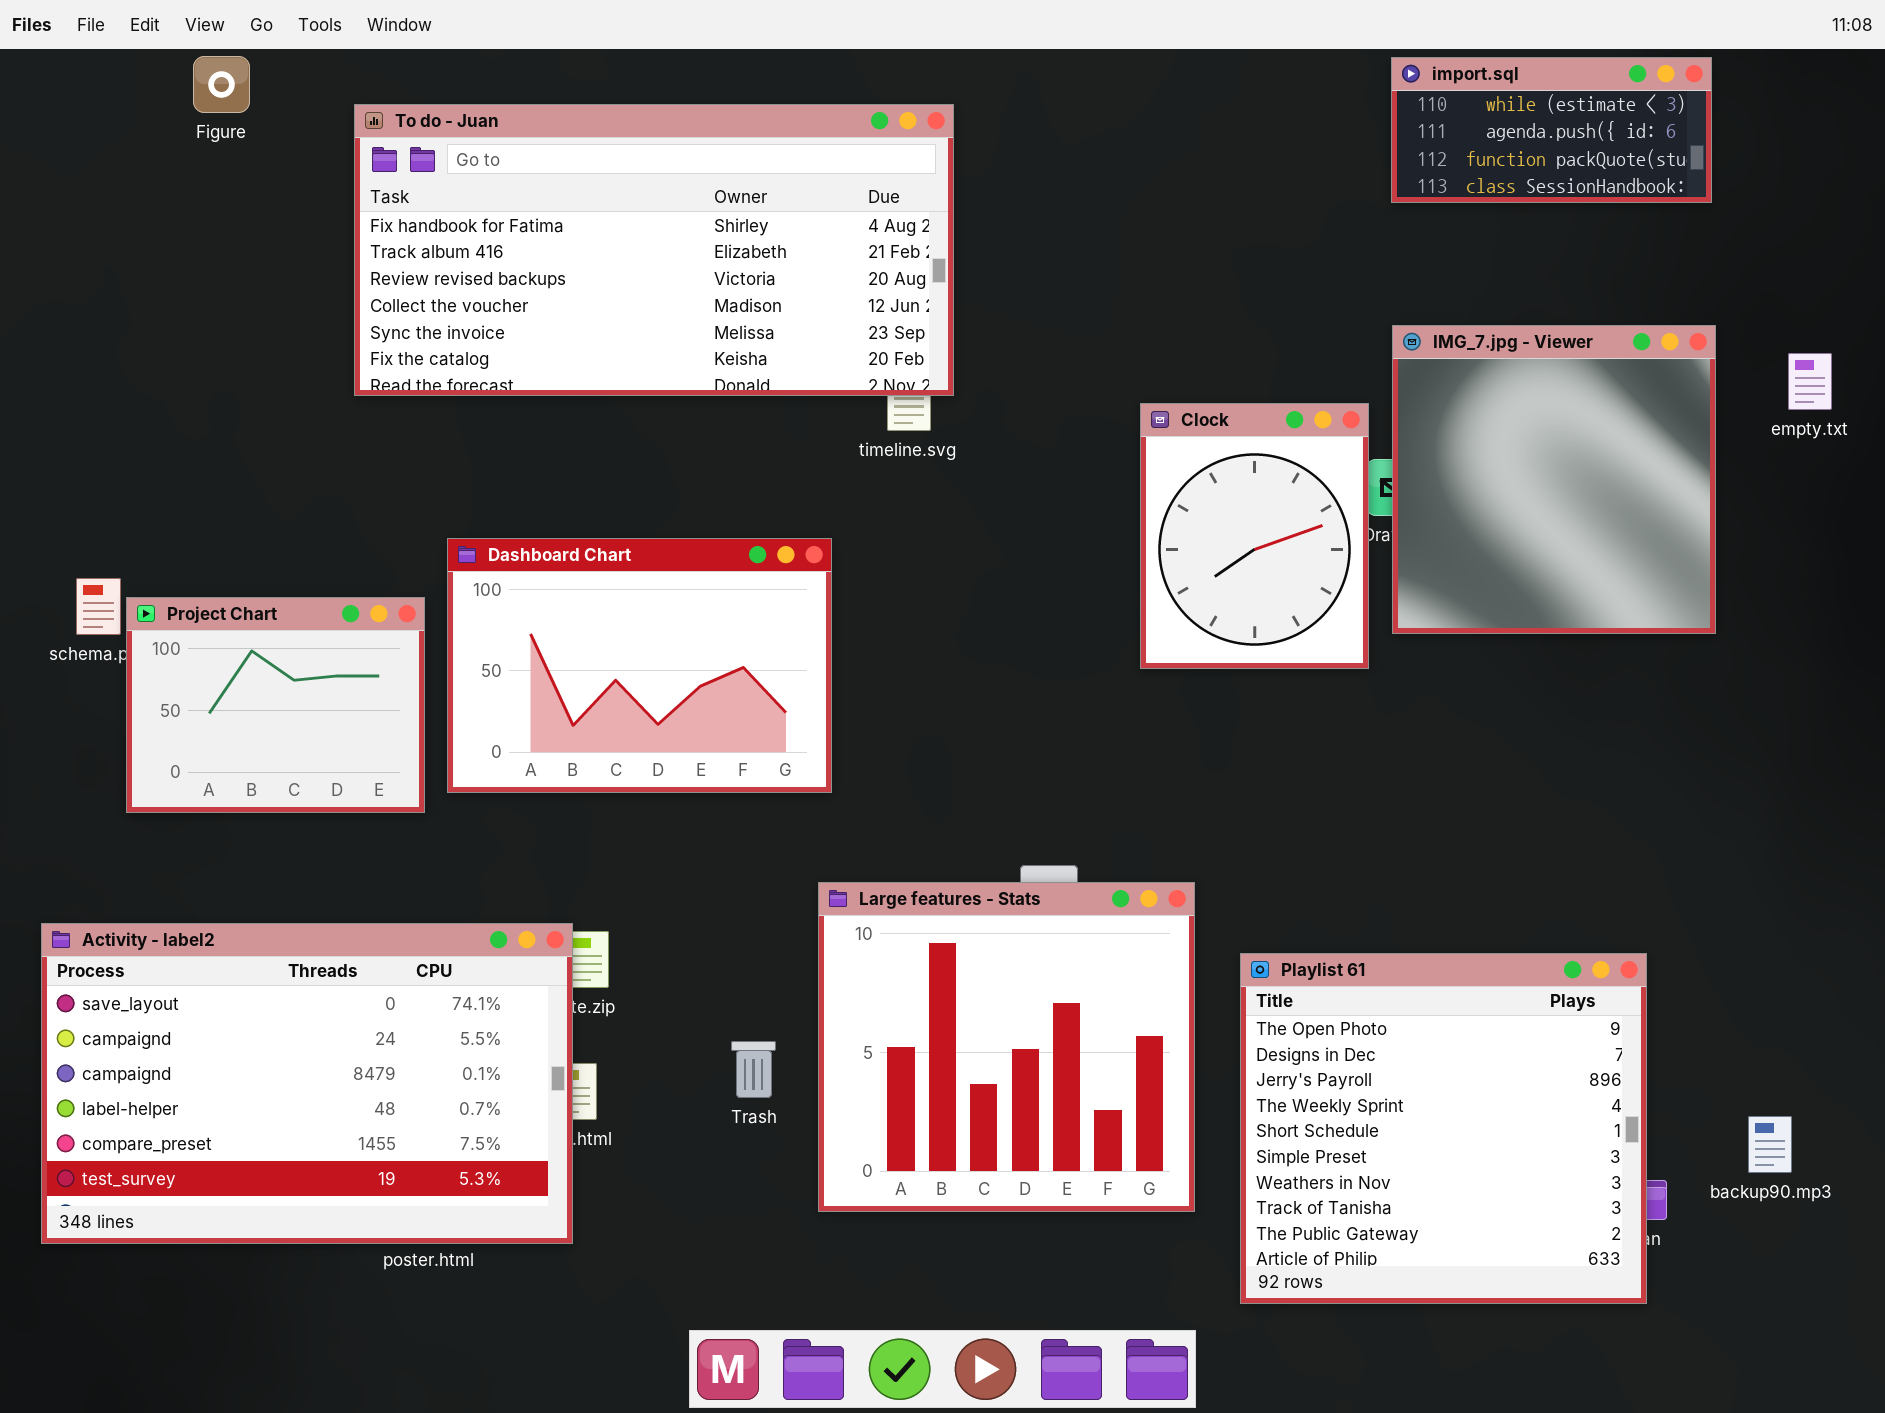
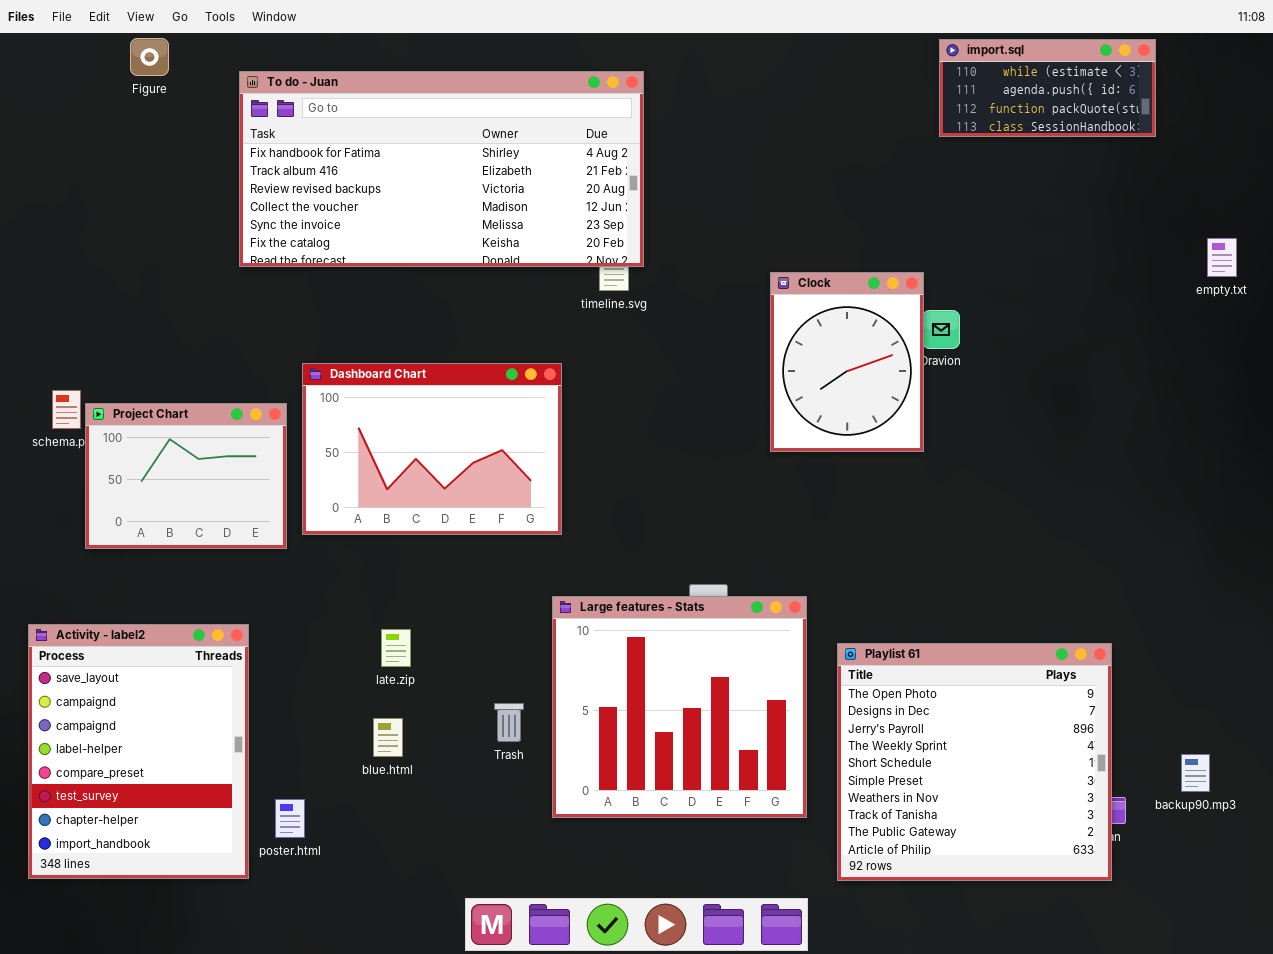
IMG_7.jpg - Viewer: [1392,325,1716,634] -> none, closed
Activity - label2: [41,923,573,1244] -> [28,624,249,879], resized

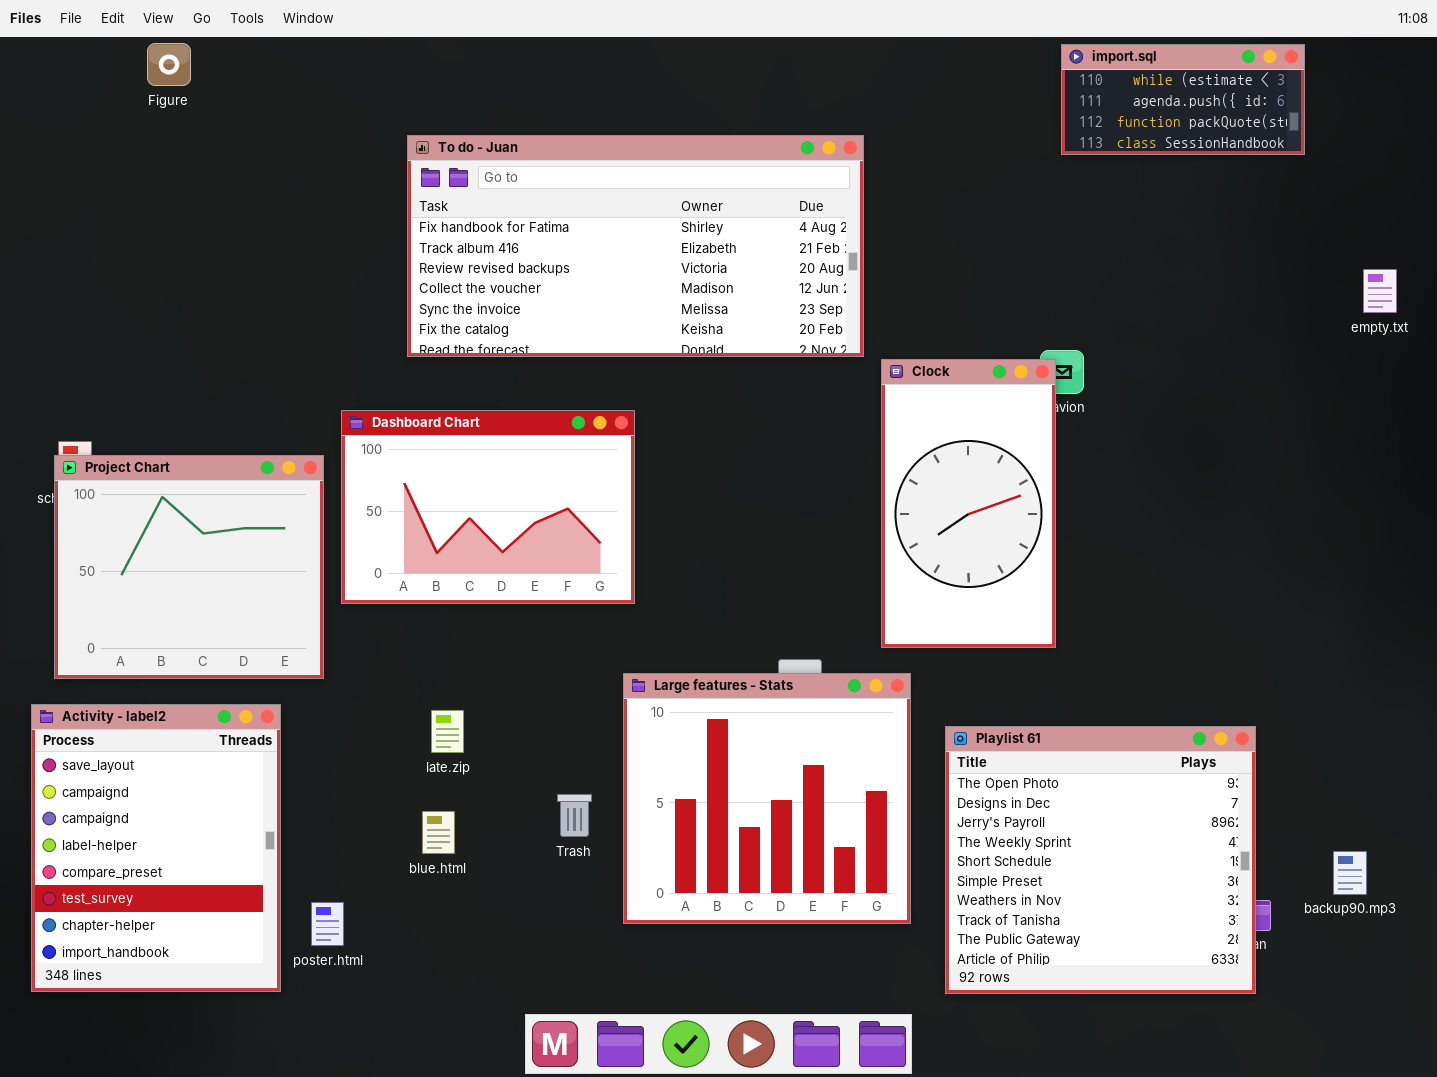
To do - Juan: [239,71,644,267] -> [407,135,864,357], moved
Clock: [770,272,924,452] -> [881,359,1056,648], moved, resized
Project Chart: [85,403,287,549] -> [54,455,324,679], resized

